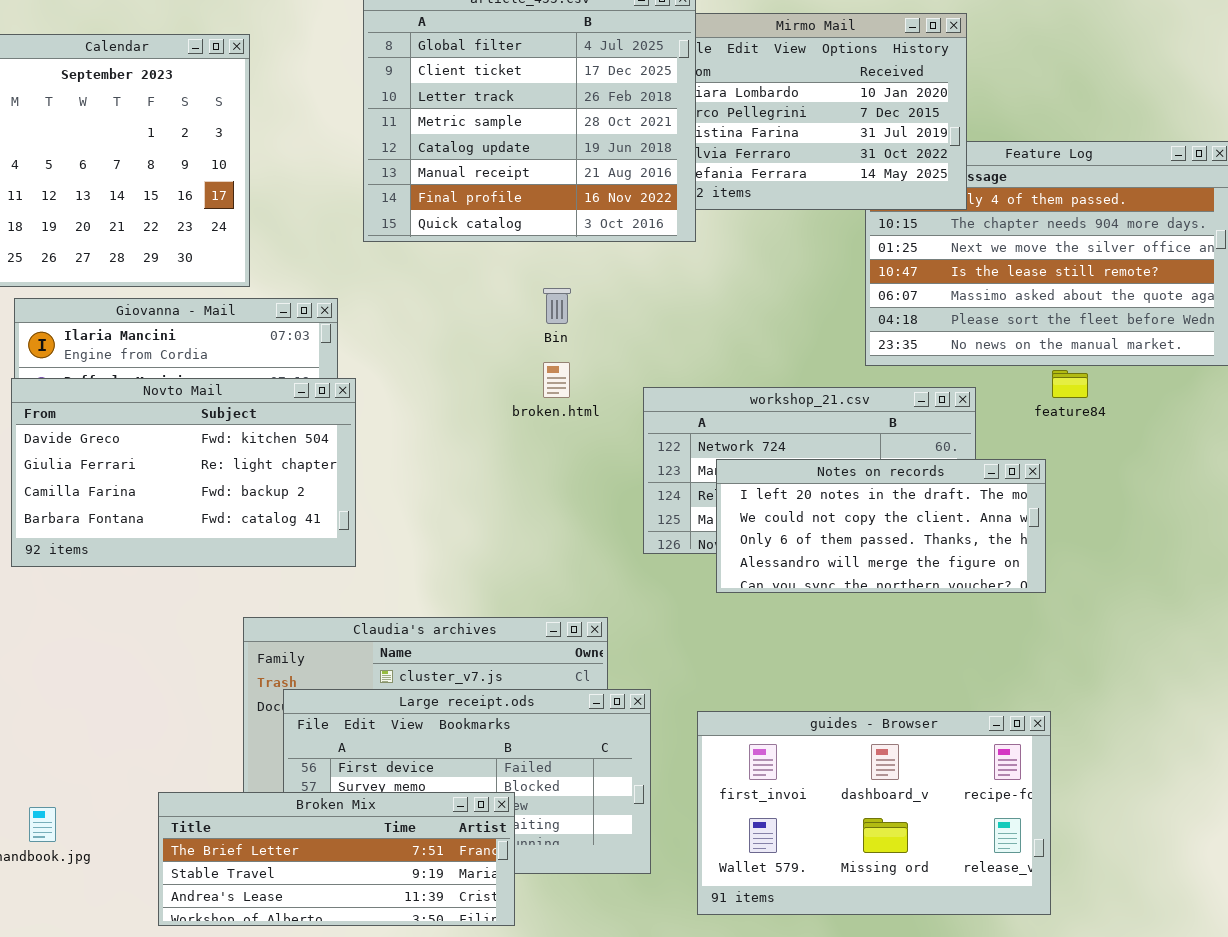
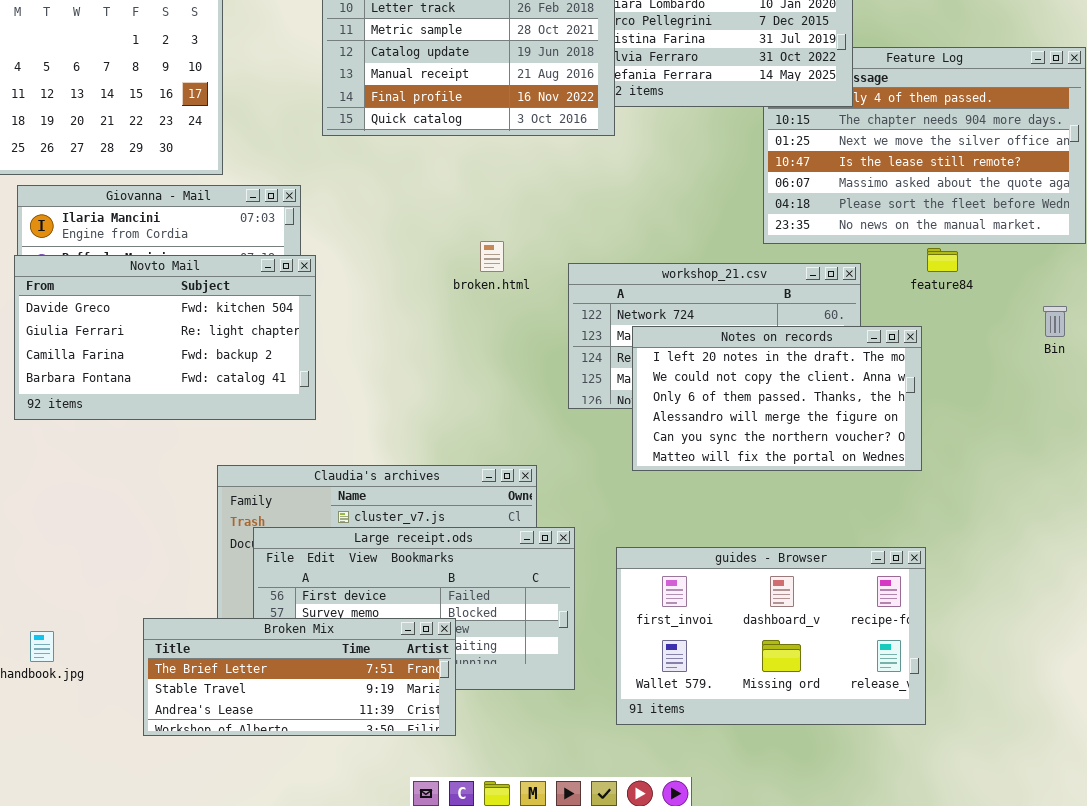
Bin: [543,288,571,324] -> [1043,306,1067,337], moved
Notes on records: [716,459,1046,593] -> [632,326,922,471], resized

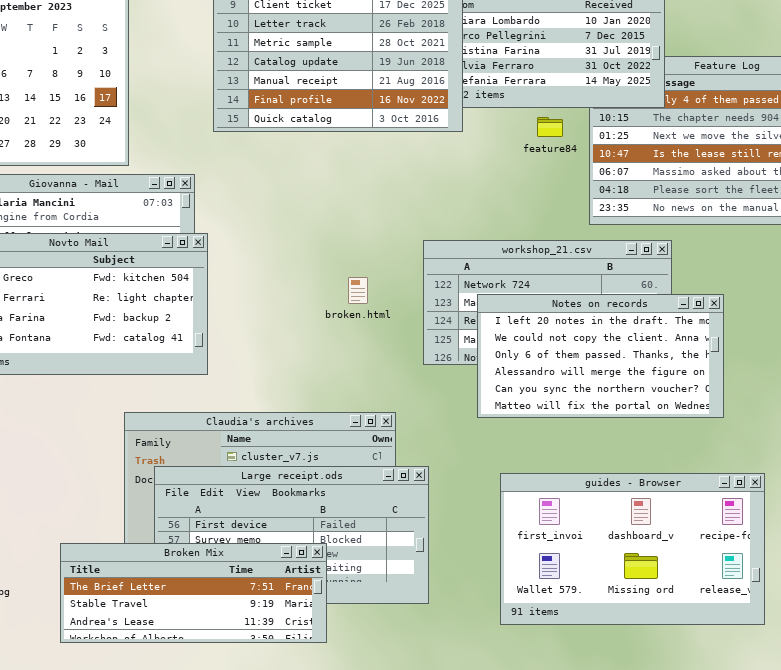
broken.html: [480,241,504,272] -> [348,277,368,304], moved
feature84: [927,248,958,272] -> [537,117,563,137], moved
guides - Browser: [616,547,926,725] -> [500,473,765,625], moved

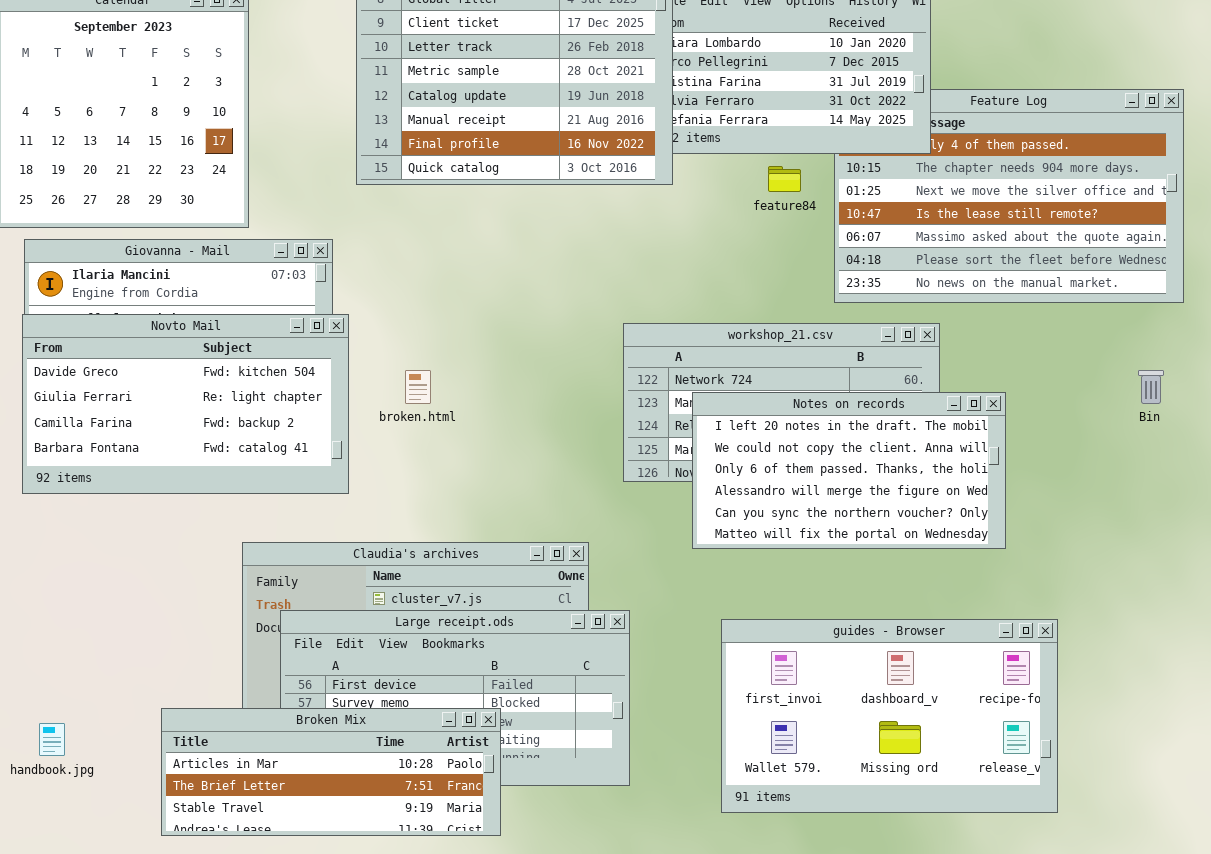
broken.html: [348,277,368,304] -> [405,370,431,404], moved
Broken Mix: [60,543,327,643] -> [161,708,501,836], scrolled up 1 row

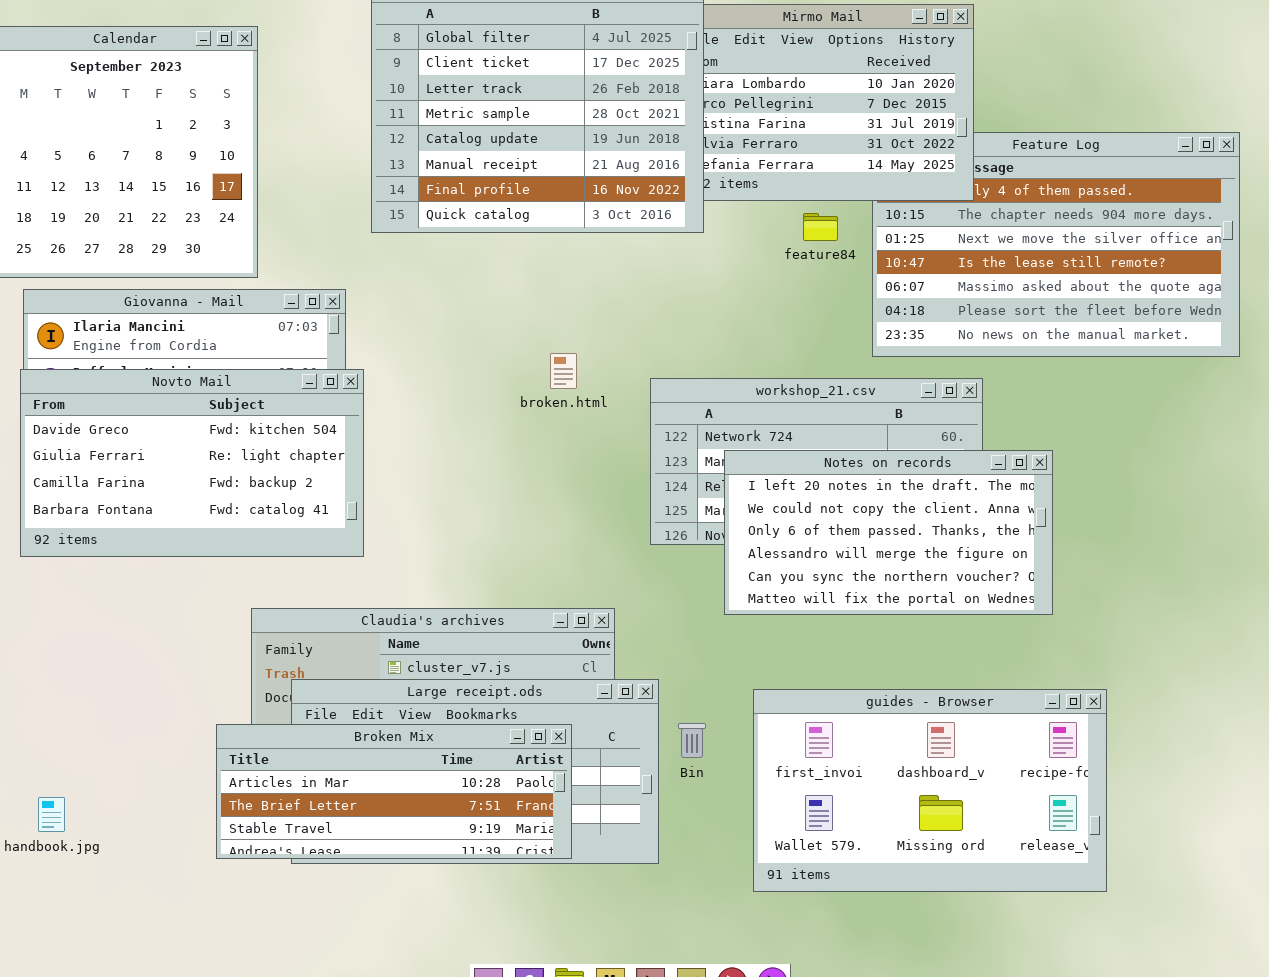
broken.html: [405,370,431,404] -> [550,353,577,389], moved
Bin: [1138,370,1164,404] -> [678,723,706,758], moved
Broken Mix: [161,708,501,836] -> [216,724,572,859], moved

